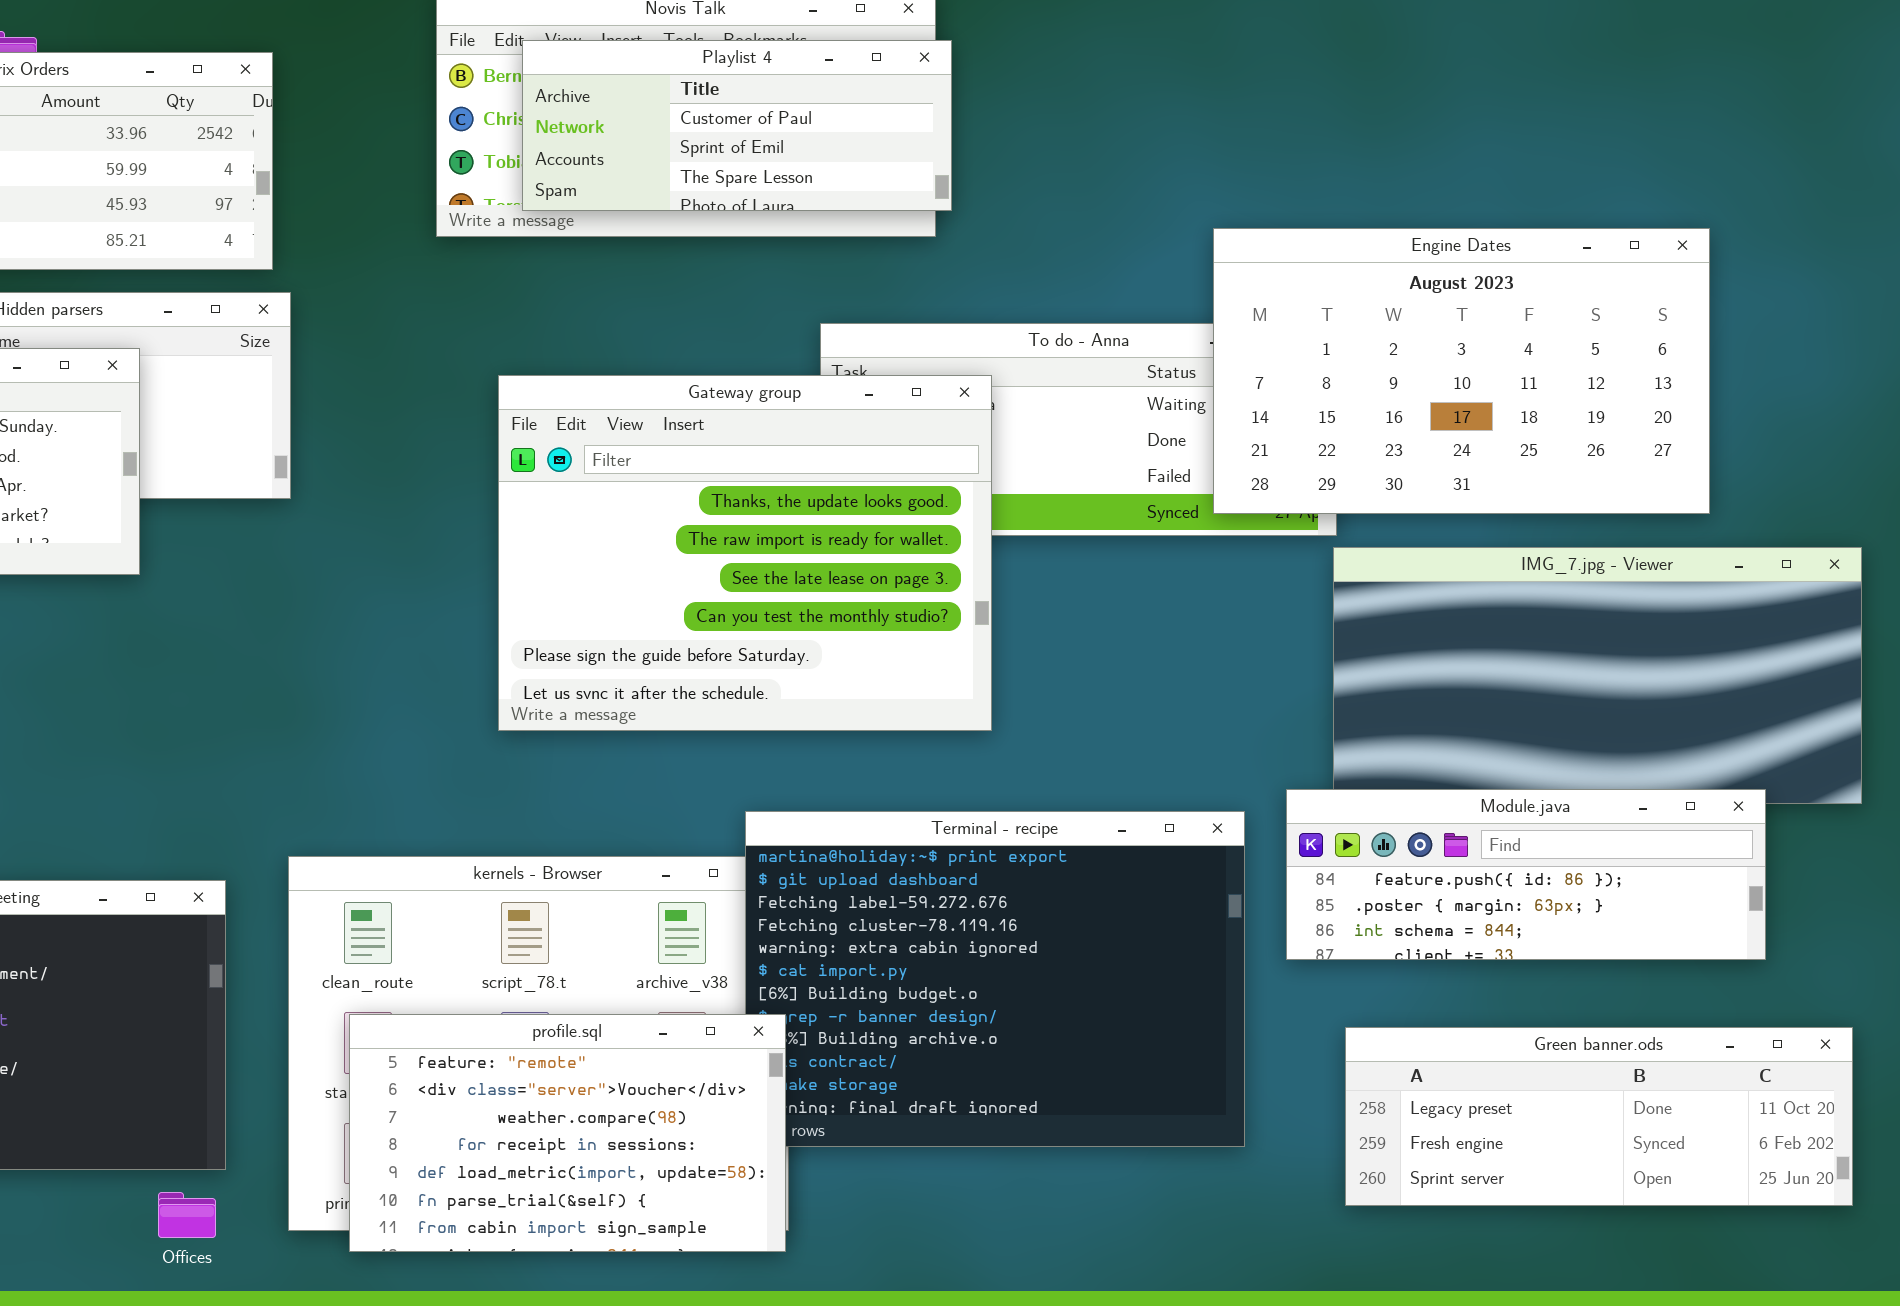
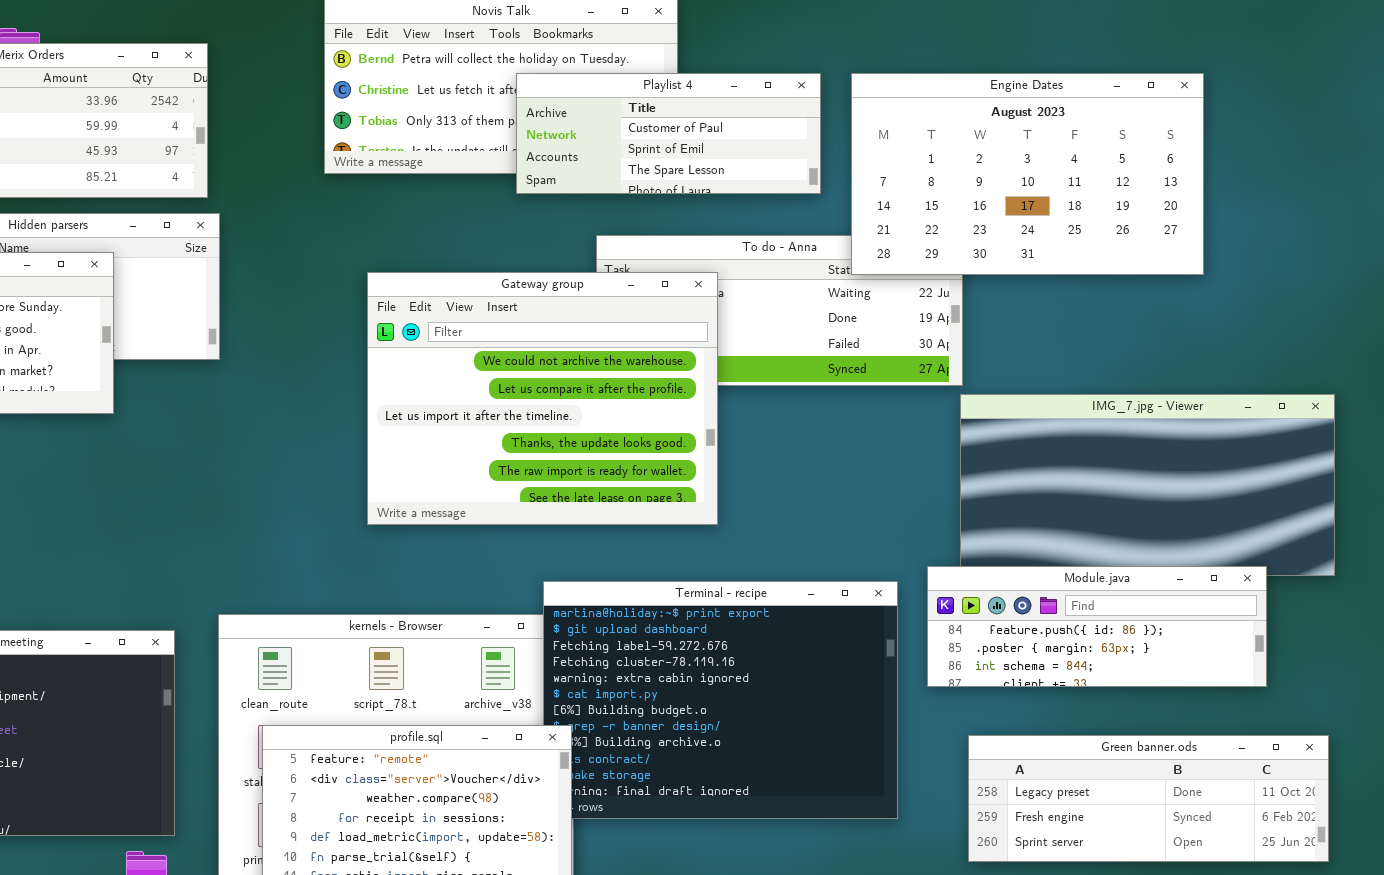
Playlist 4: [522,40,952,211] -> [516,73,821,194], moved
Engine Dates: [1213,228,1710,514] -> [851,73,1204,275], moved
Gateway group: [498,375,992,731] -> [367,272,718,525], scrolled up 3 rows

